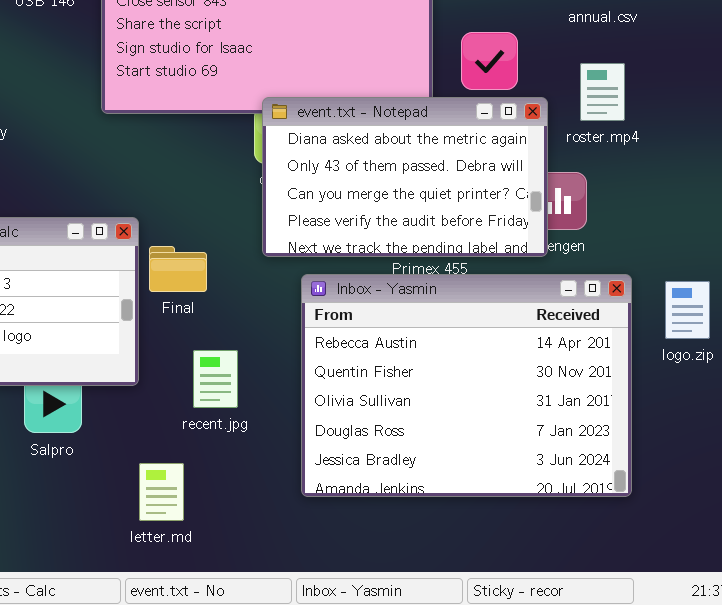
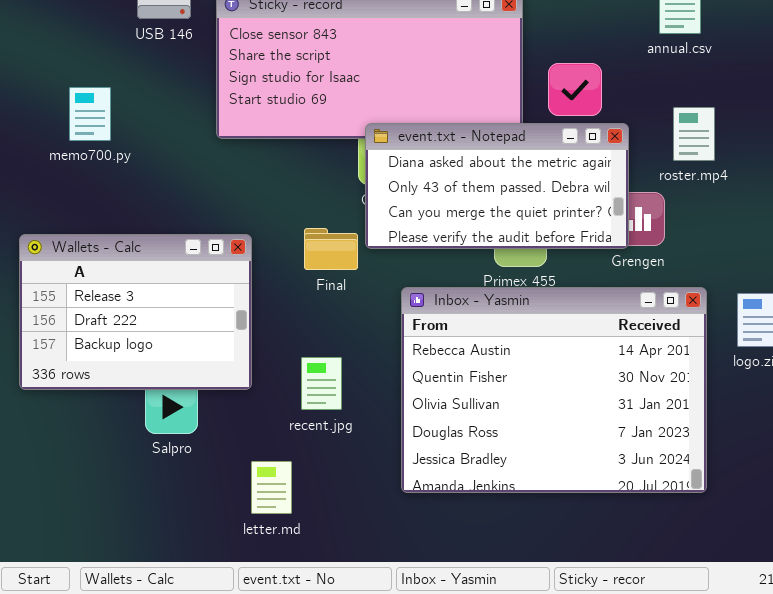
roster.mp4: [580,63,625,121] -> [673,107,715,161], moved
event.txt - Notepad: [262,97,548,257] -> [365,123,629,249], resized
Final: [149,246,207,292] -> [304,228,358,270], moved

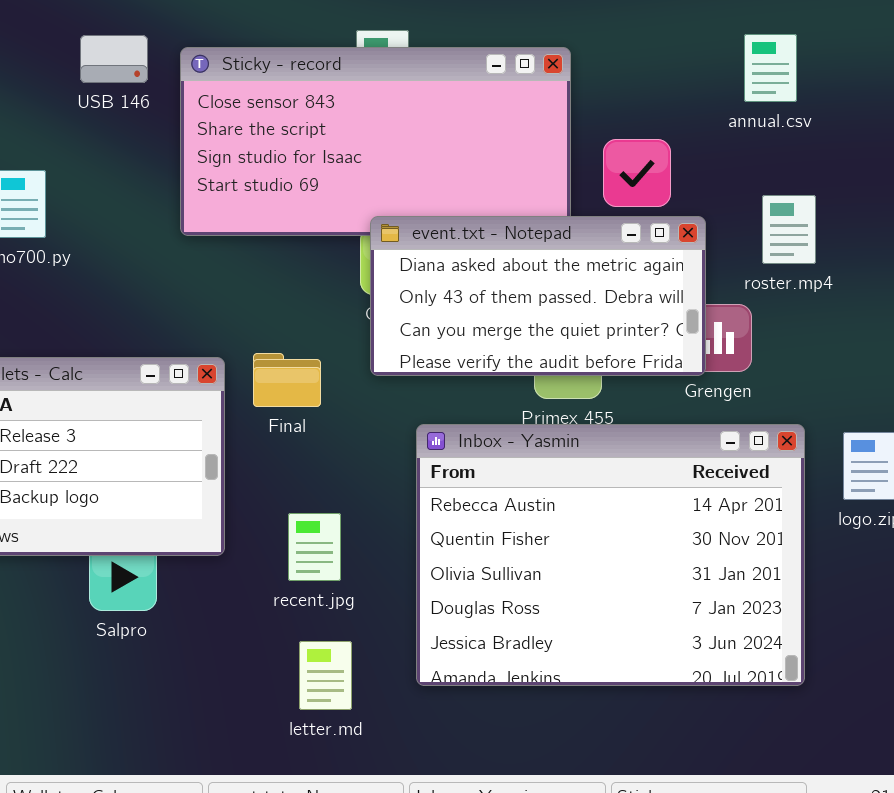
Final: [304,228,358,270] -> [253,353,321,407], moved
letter.md: [251,461,292,514] -> [299,641,352,710], moved

